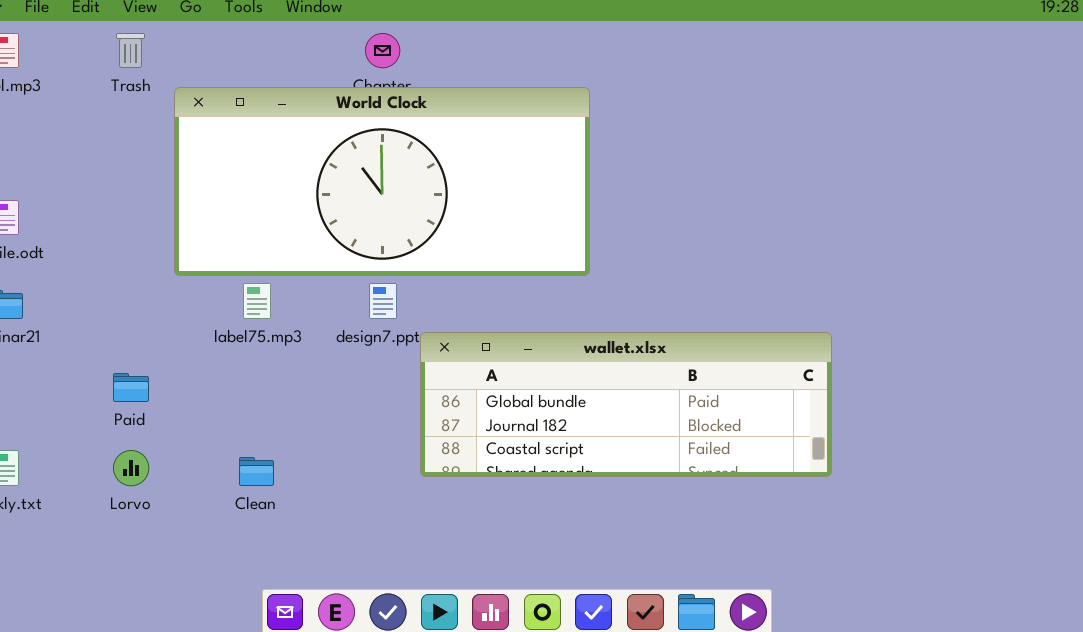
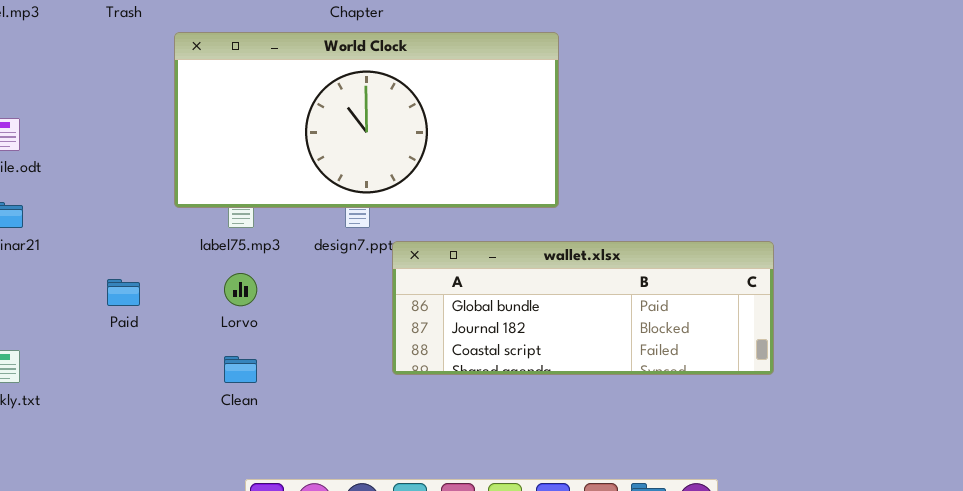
World Clock: [174,87,590,276] -> [174,32,559,208], moved
Lorvo: [113,450,149,486] -> [224,273,257,306], moved

